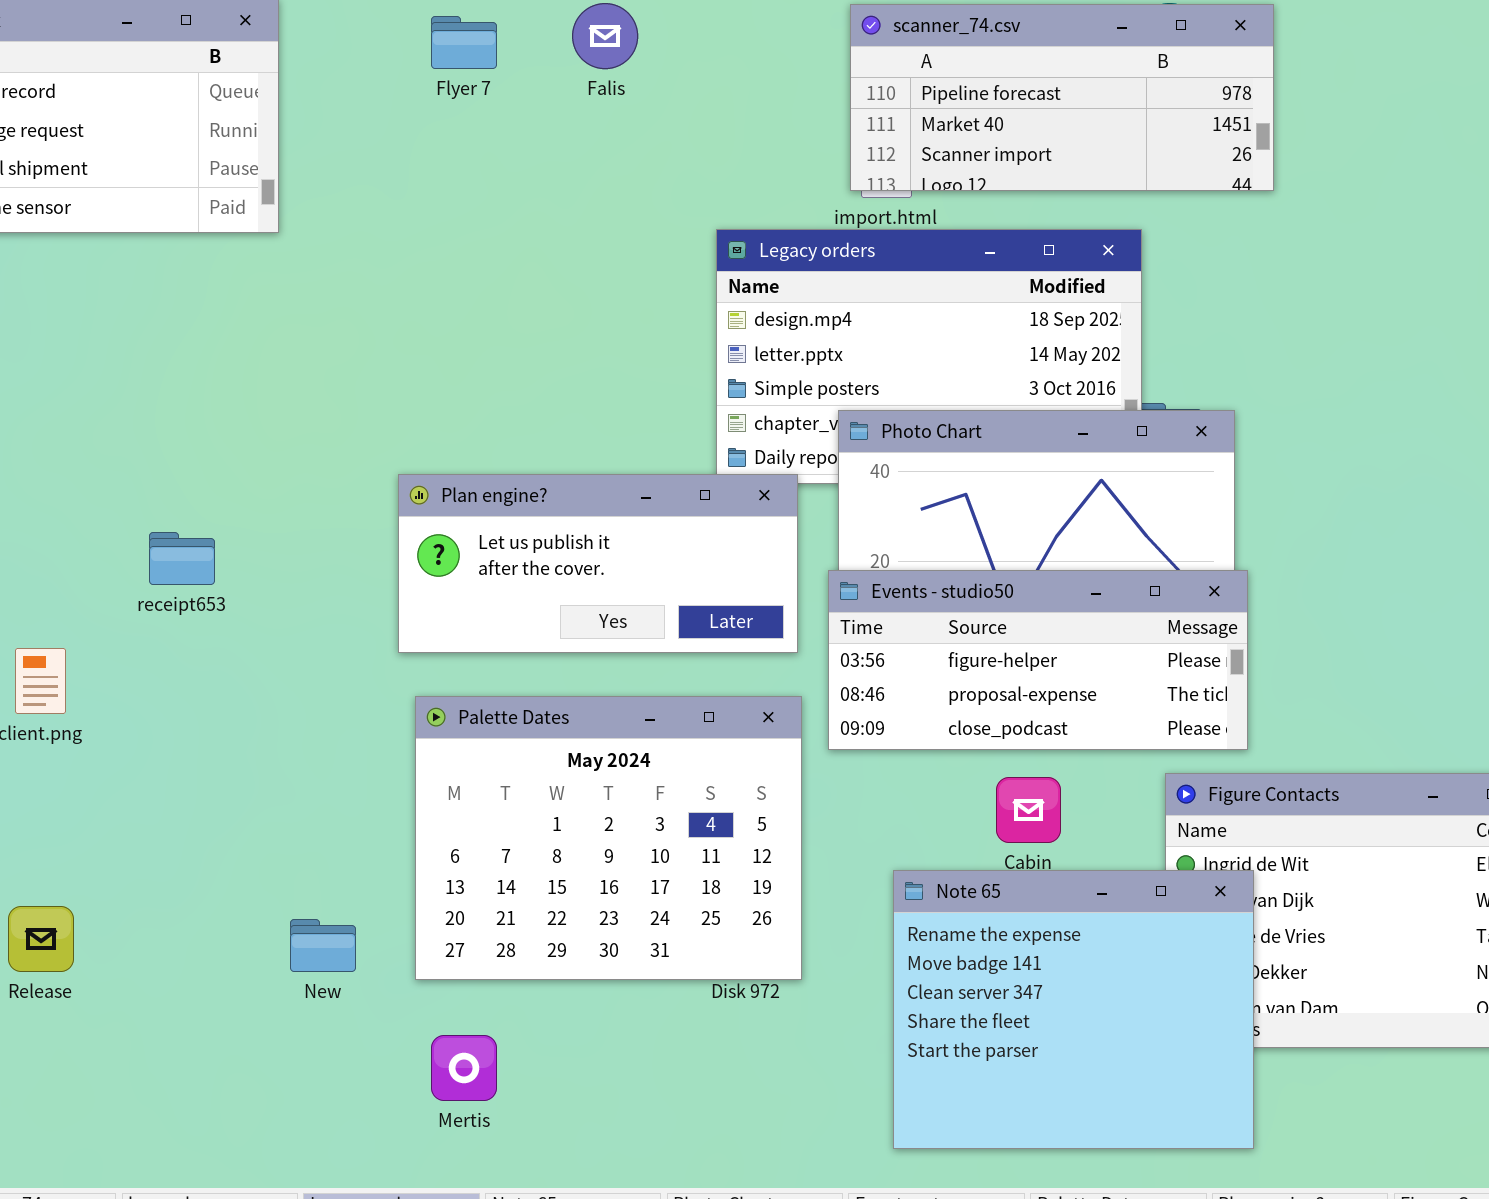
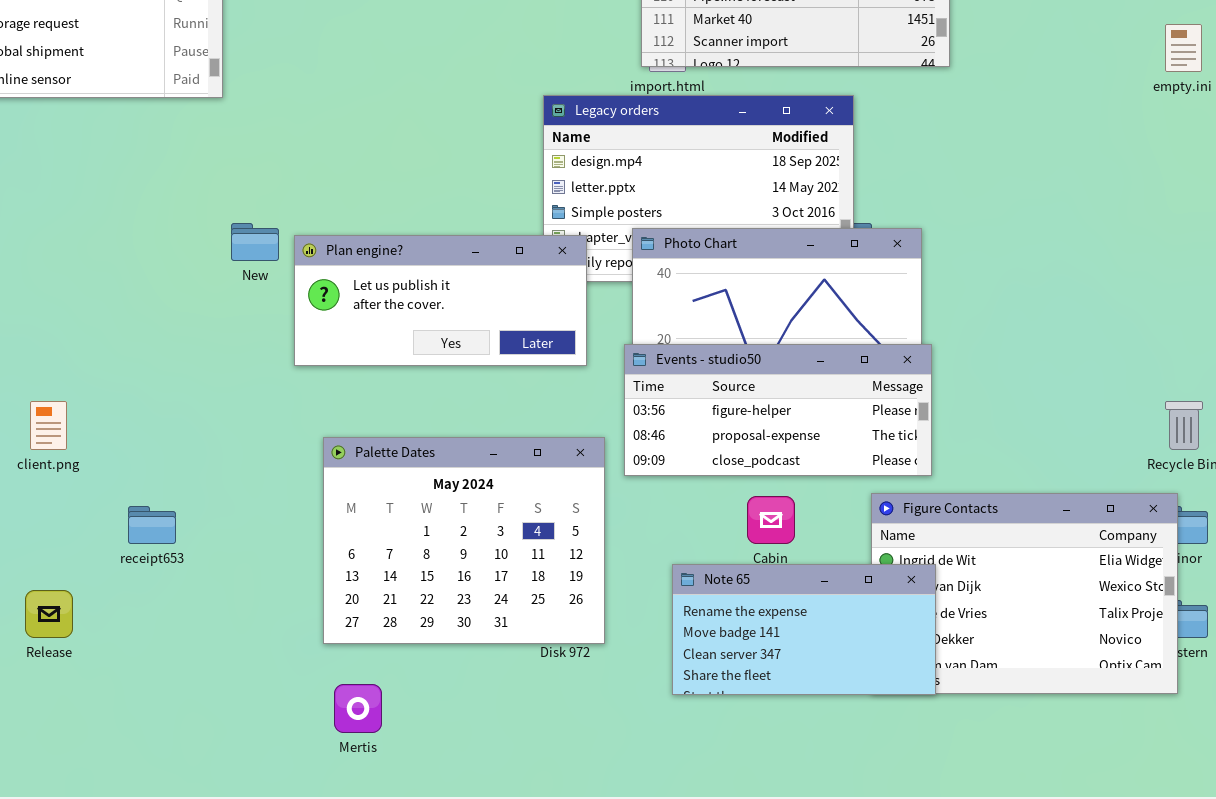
Plan engine?: [398,474,798,653] -> [294,235,587,366], moved
receipt653: [149,532,215,585] -> [128,506,176,544], moved
Note 65: [893,870,1254,1149] -> [672,564,936,695], resized
New: [290,919,356,972] -> [231,223,279,261], moved

